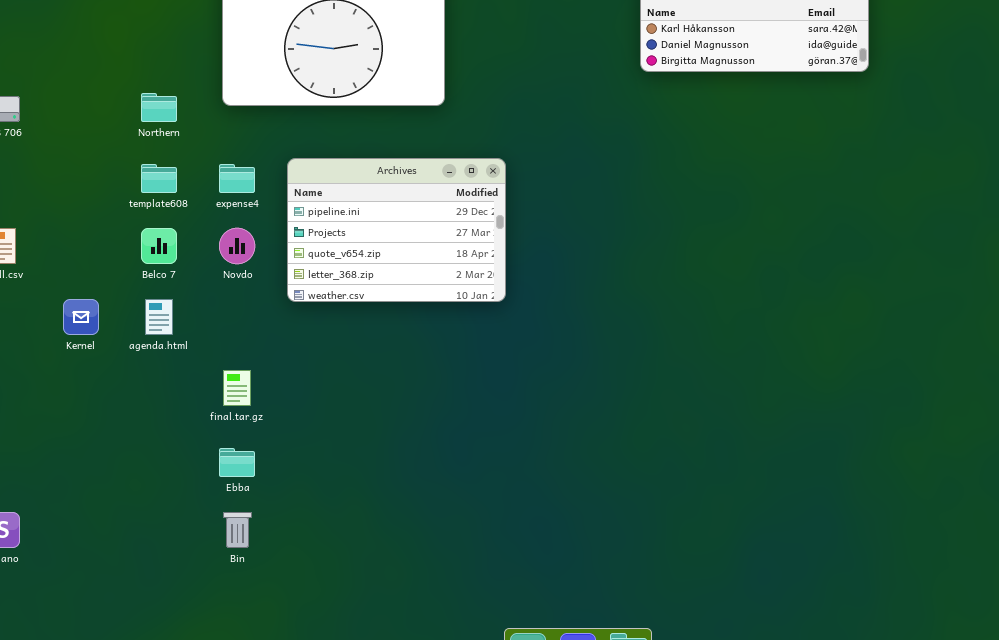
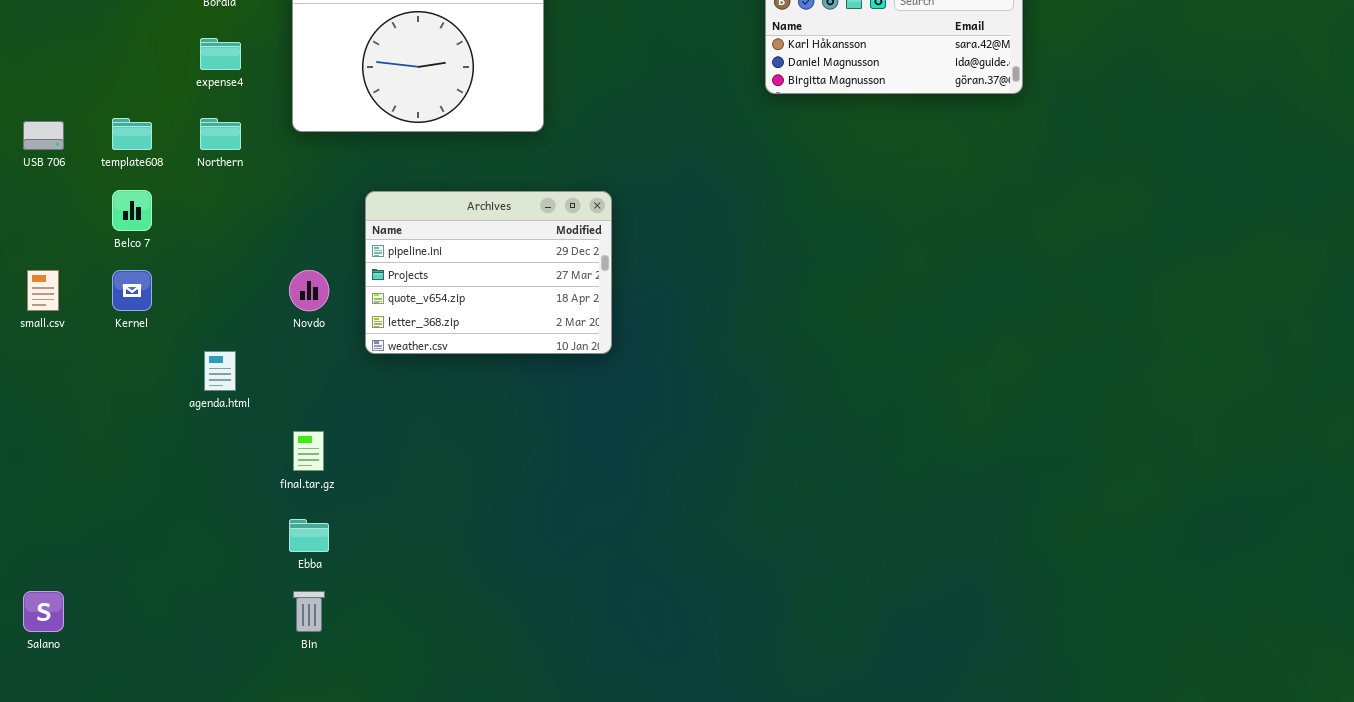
template608: [141,164,177,193] -> [112,118,152,150], moved
expense4: [219,164,255,193] -> [200,38,241,70], moved
Belco 7: [141,228,177,264] -> [112,190,152,231], moved
Kernel: [63,299,99,335] -> [112,270,152,311], moved

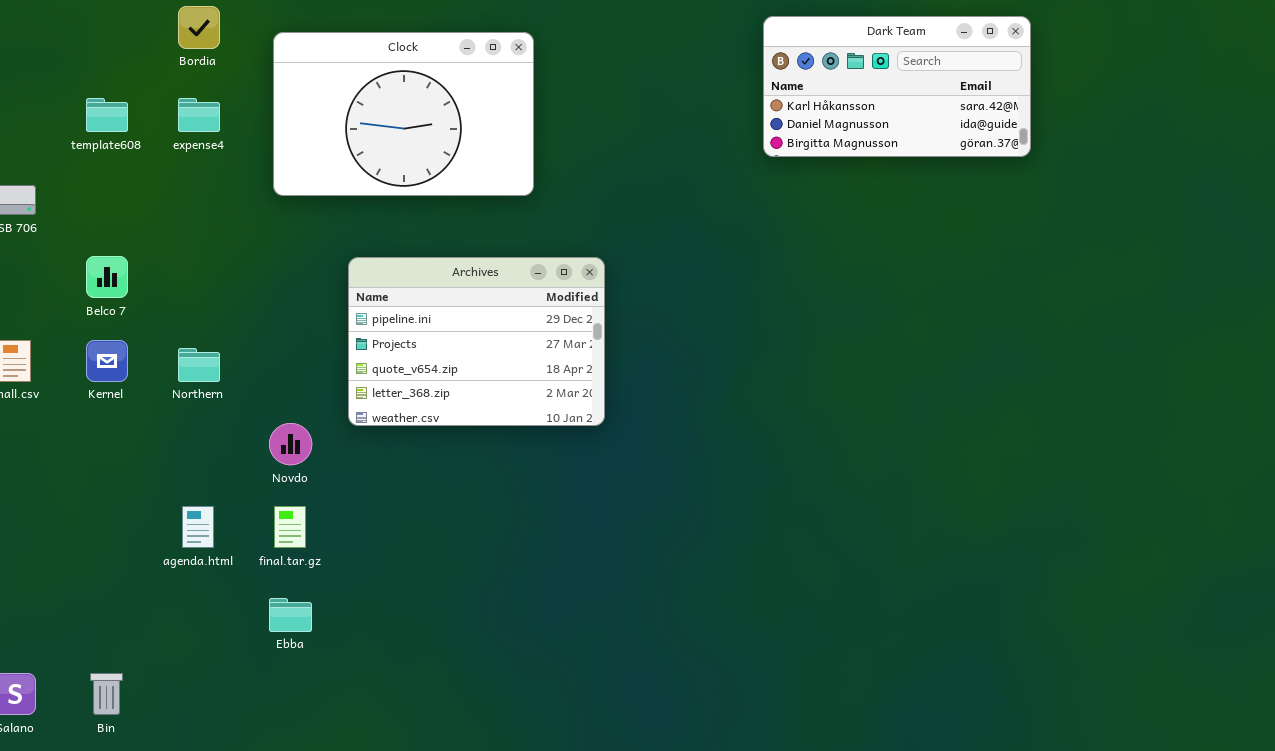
template608: [112,118,152,150] -> [86,98,128,132], moved
Northern: [200,118,241,150] -> [178,348,220,382], moved
Novdo: [289,270,329,311] -> [269,423,312,465], moved
agenda.html: [204,351,236,391] -> [182,506,214,548], moved
Bin: [293,591,325,632] -> [90,673,123,715], moved

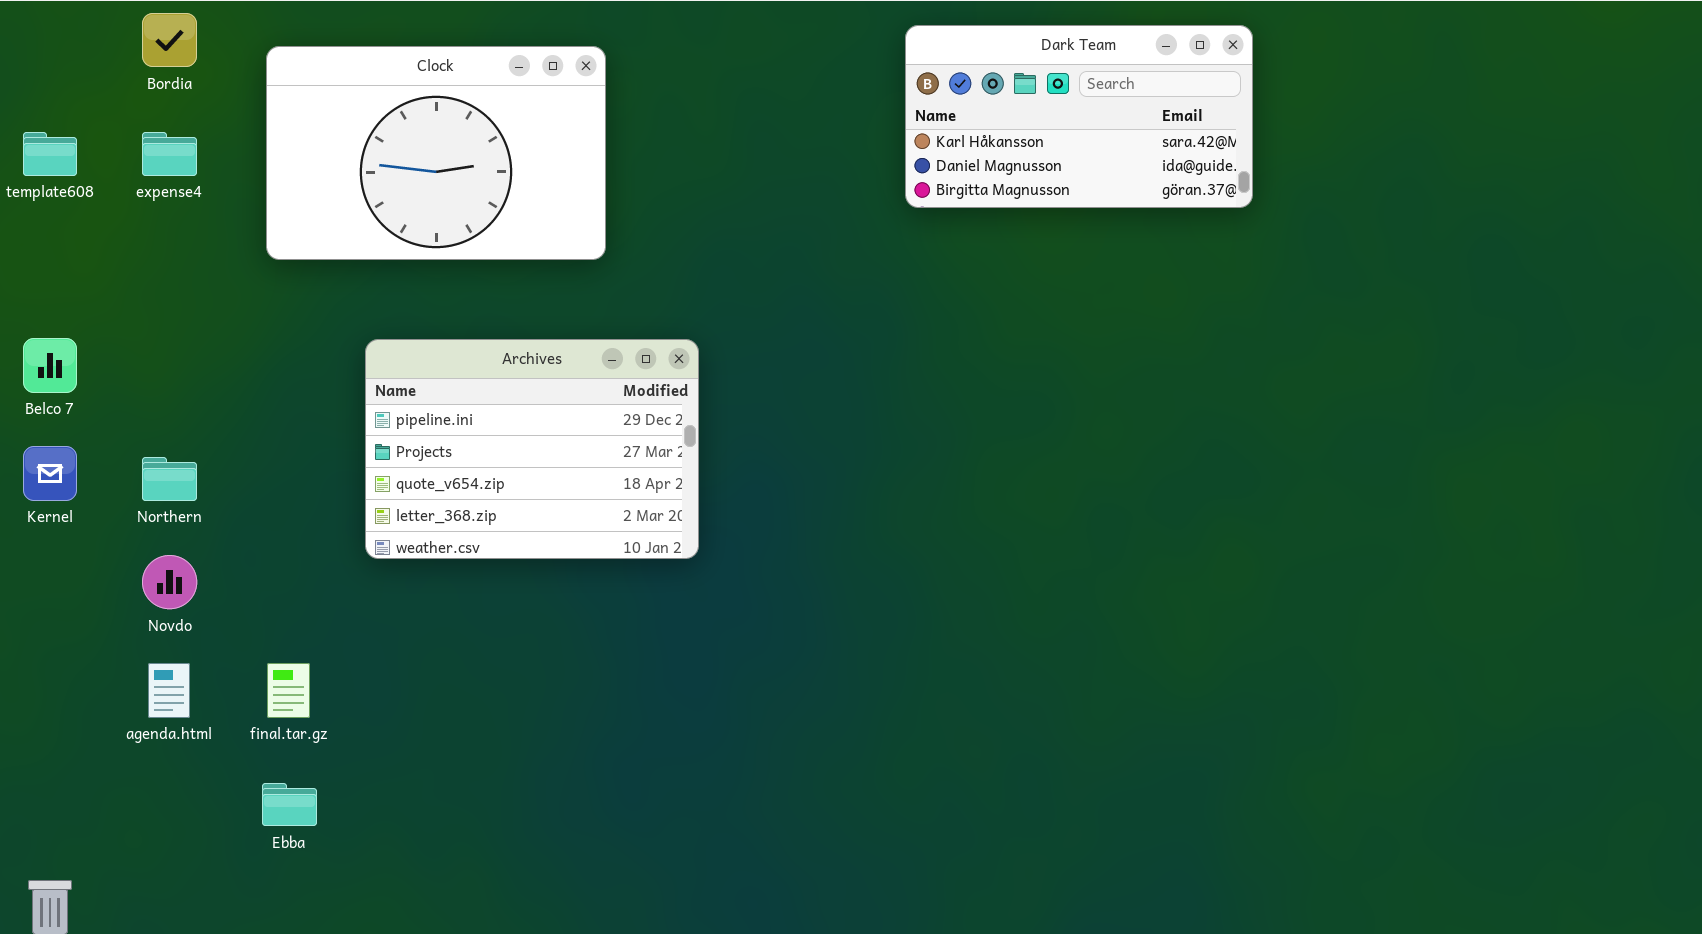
Novdo: [269,423,312,465] -> [142,555,197,609], moved

